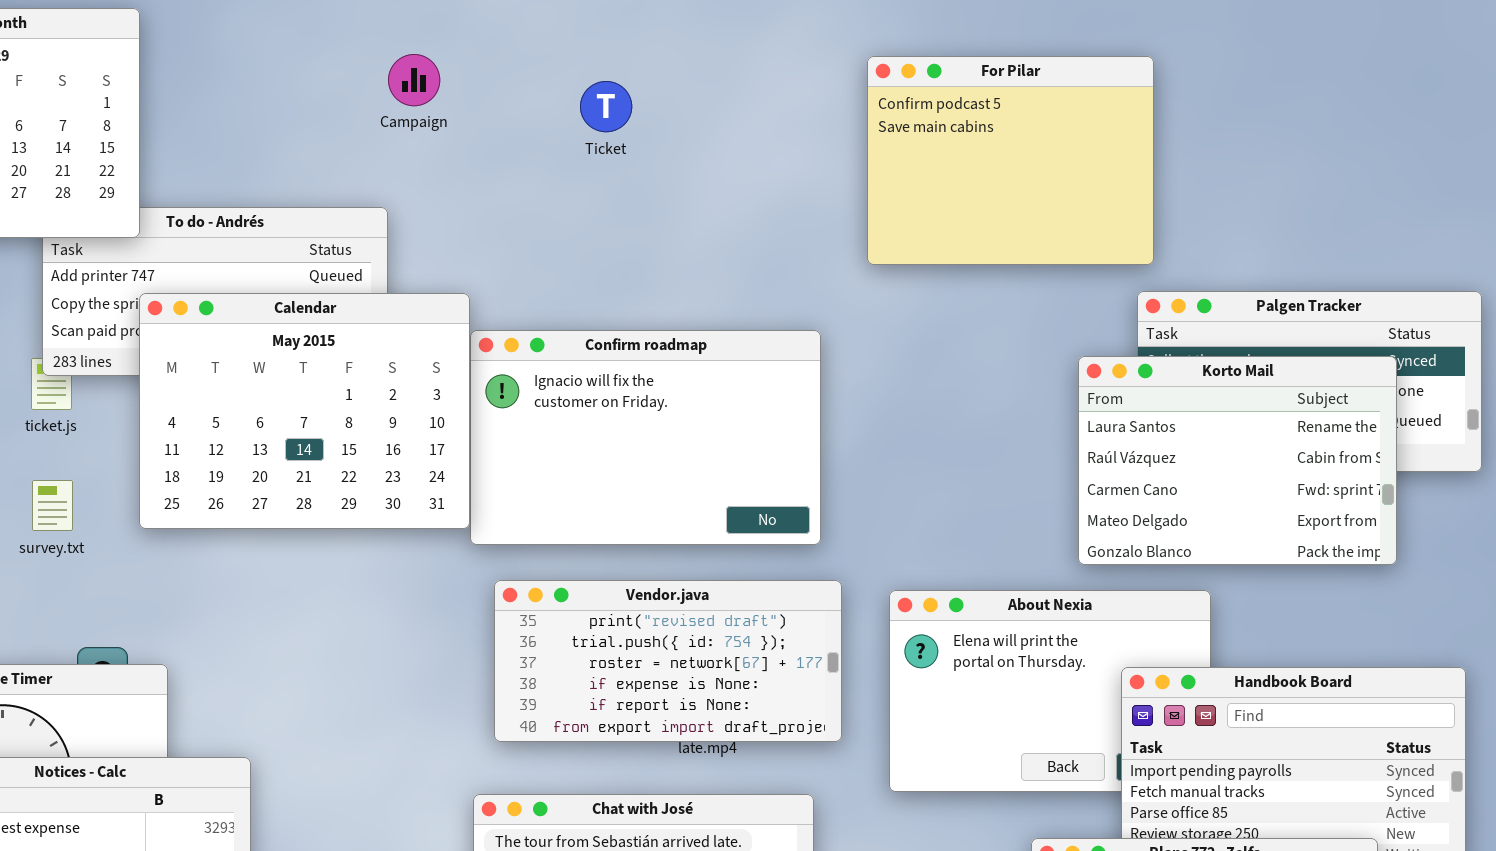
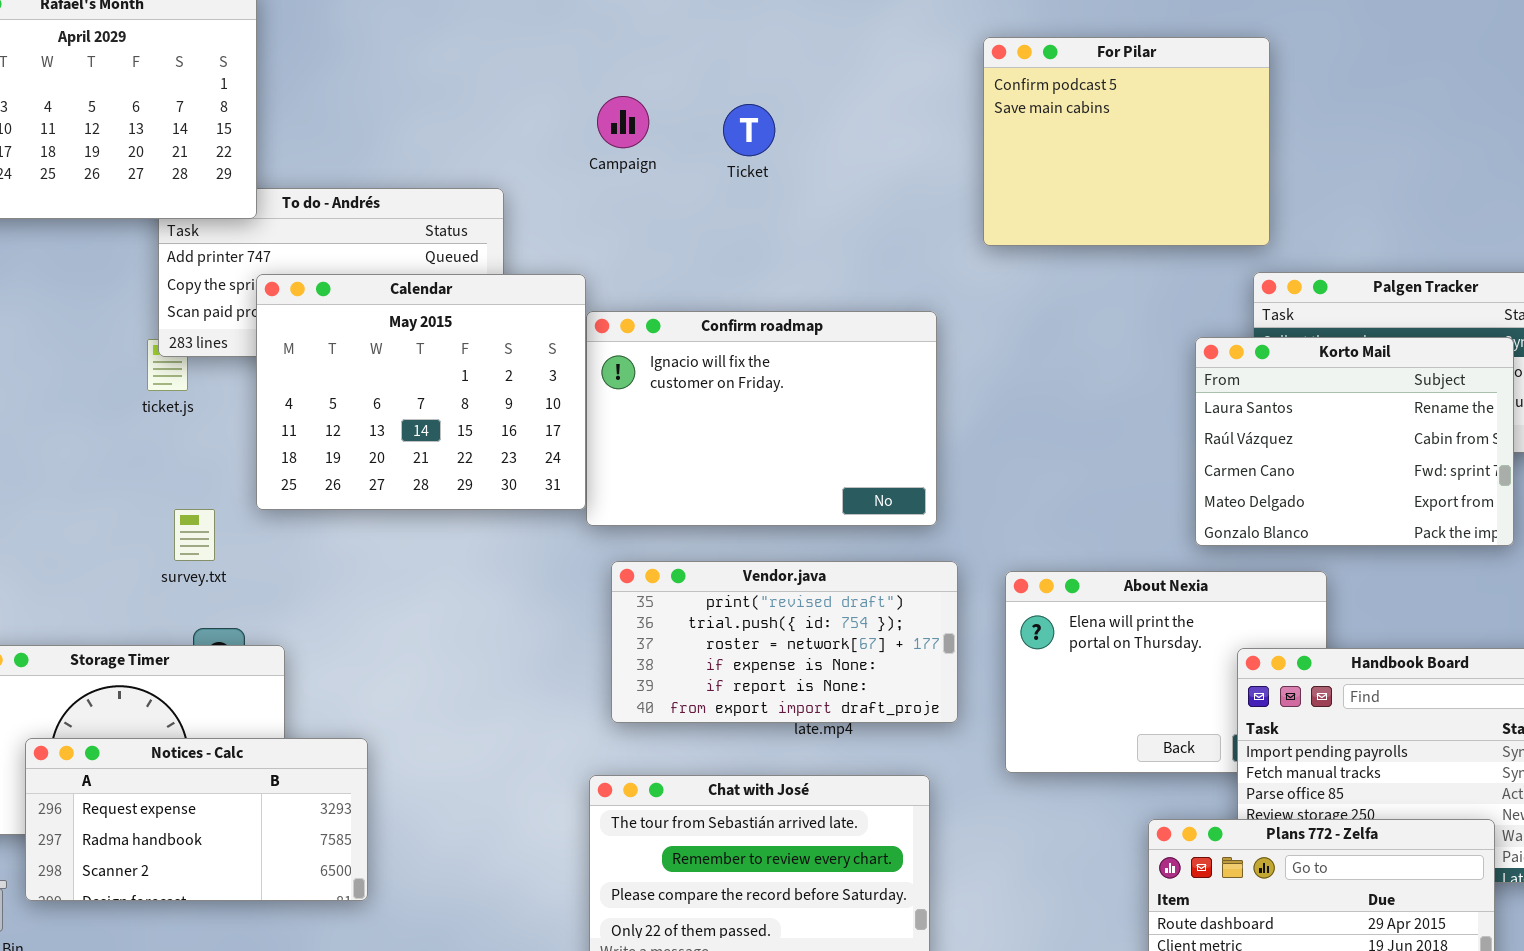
Campaign: [388,54,440,106] -> [597,96,649,148], moved
Ticket: [580,81,632,132] -> [723,104,775,156], moved
survey.txt: [32,480,73,531] -> [174,509,215,561], moved

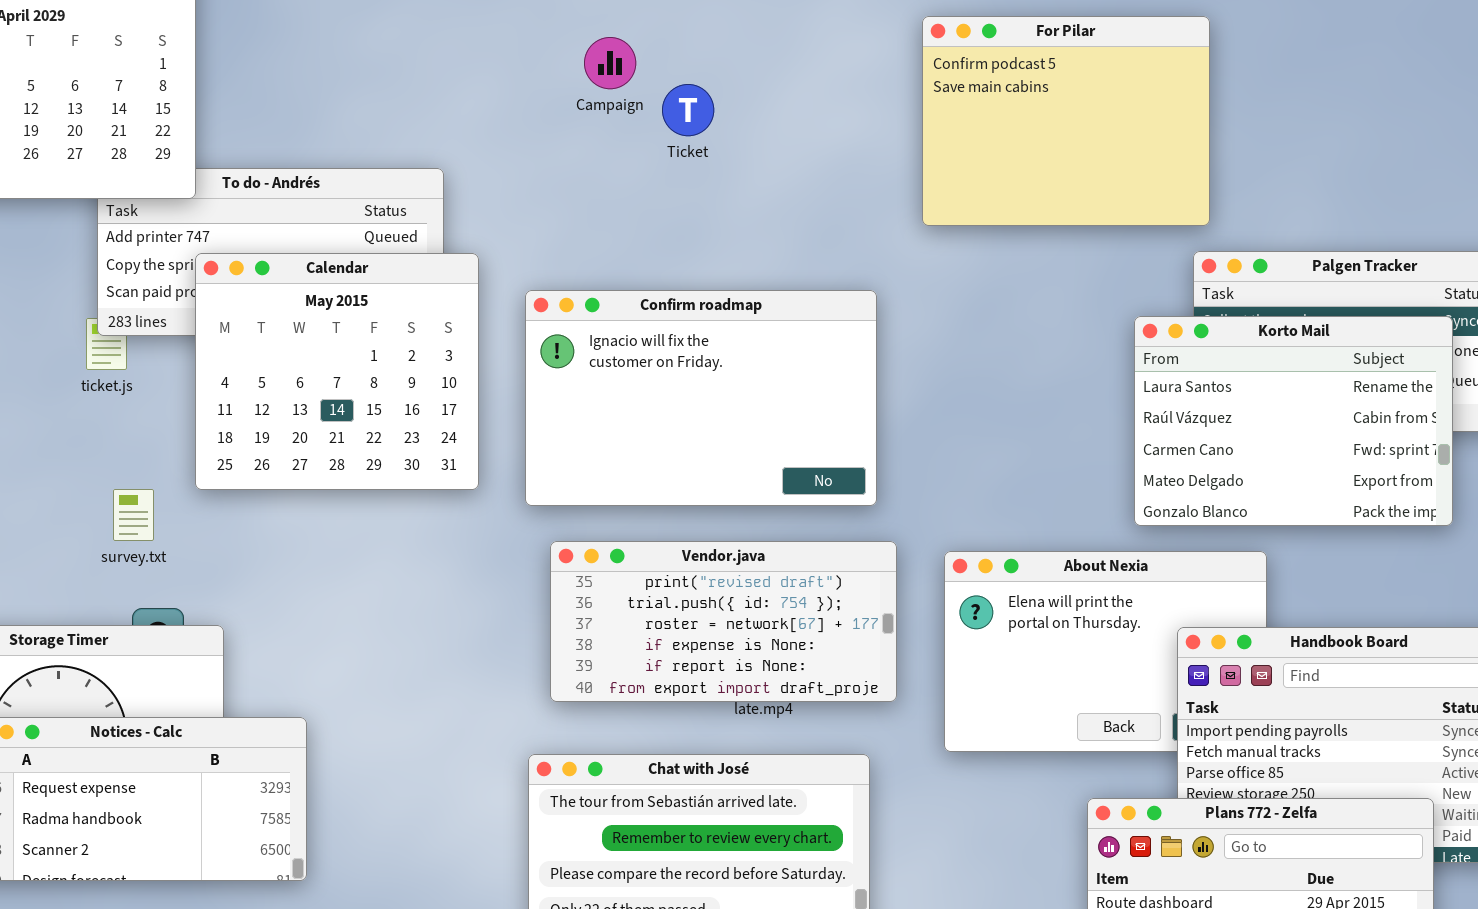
Campaign: [597,96,649,148] -> [584,37,636,89], moved
Calendar: [256,274,586,510] -> [195,253,479,490], resized

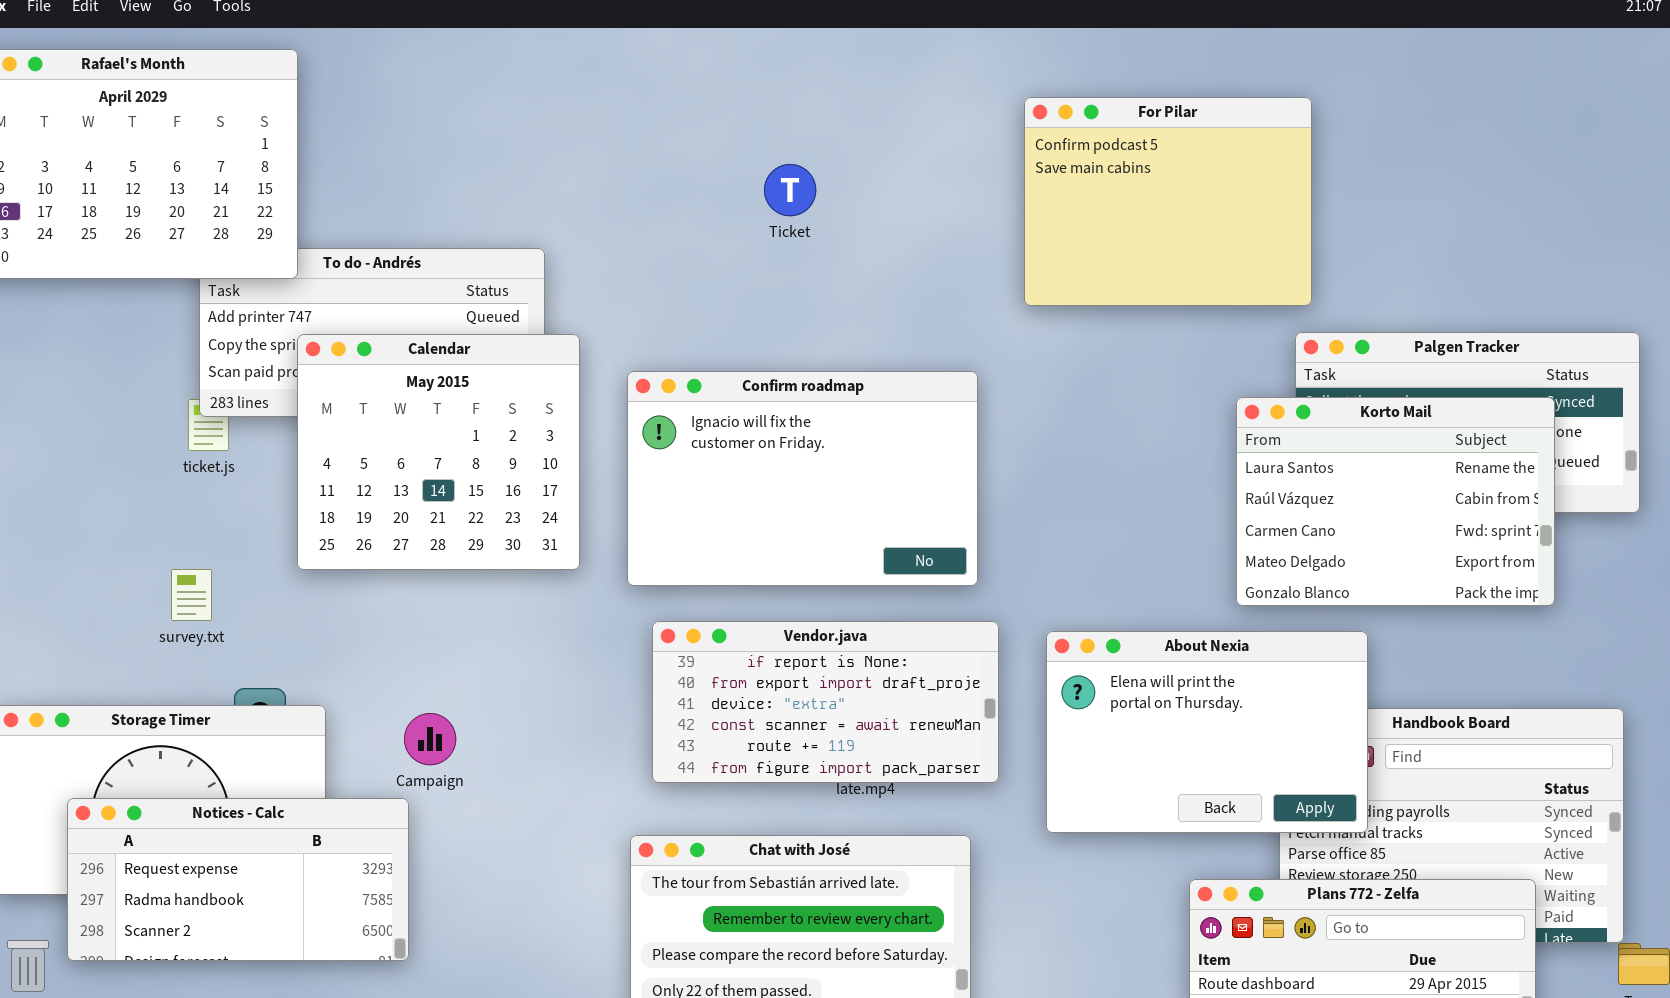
Campaign: [584,37,636,89] -> [404,713,456,765], moved
survey.txt: [113,489,154,541] -> [171,569,212,621], moved
Vendor.java: [550,541,897,702] -> [652,621,999,783], scrolled down 4 rows
About Nexia: [944,551,1267,752] -> [1046,631,1368,833], raised

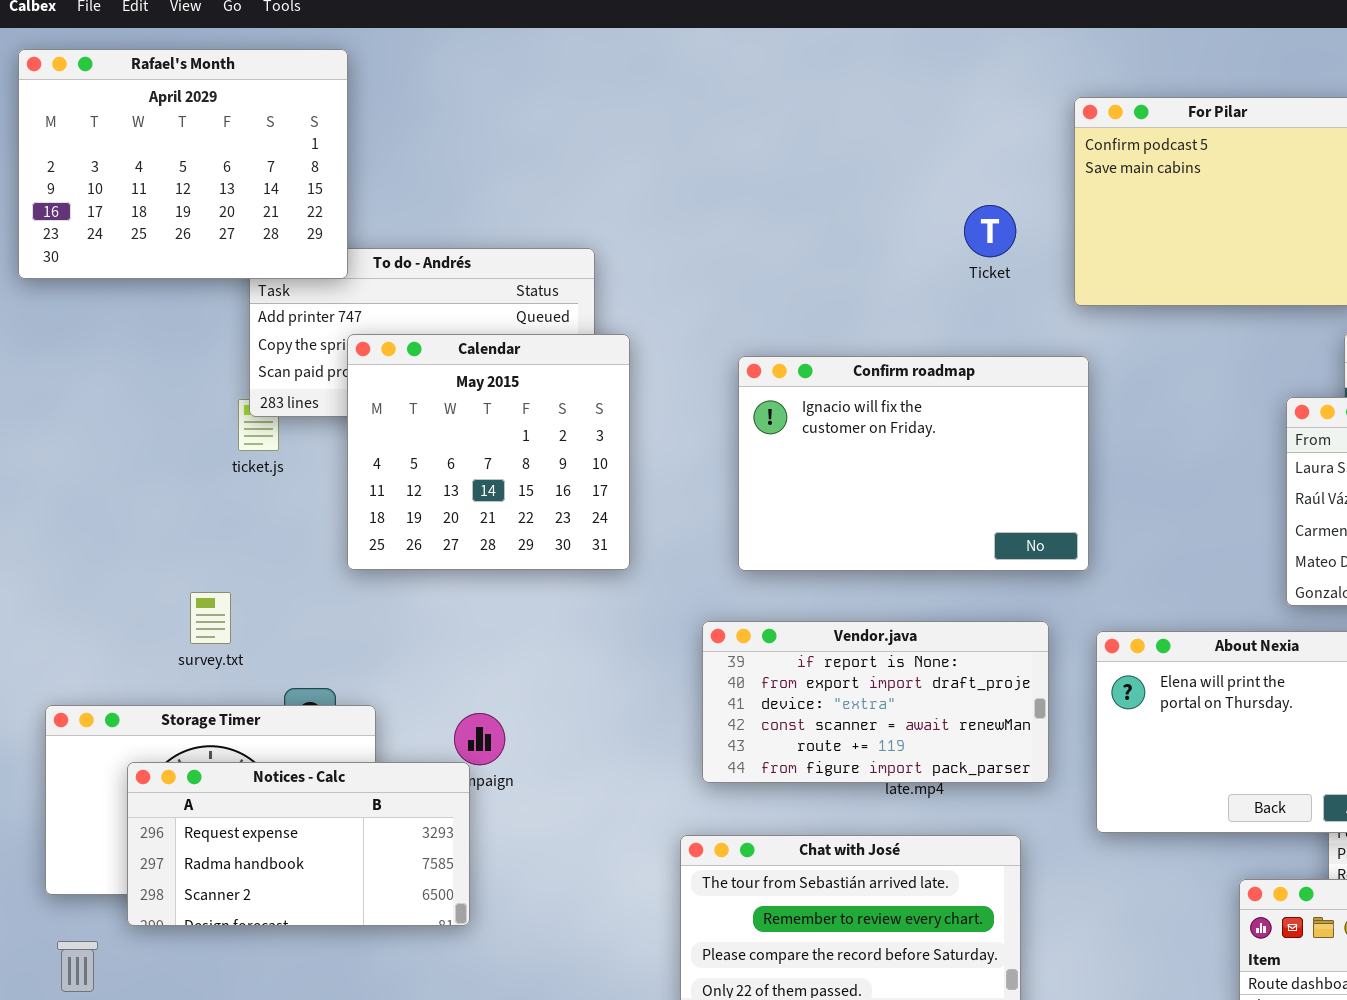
Ticket: [764,164,816,216] -> [964,205,1016,257], moved
Confirm roadmap: [627,371,978,586] -> [738,356,1089,571], moved
survey.txt: [171,569,212,621] -> [190,592,231,644], moved
Notices - Calc: [67,798,409,961] -> [127,762,470,926], moved

